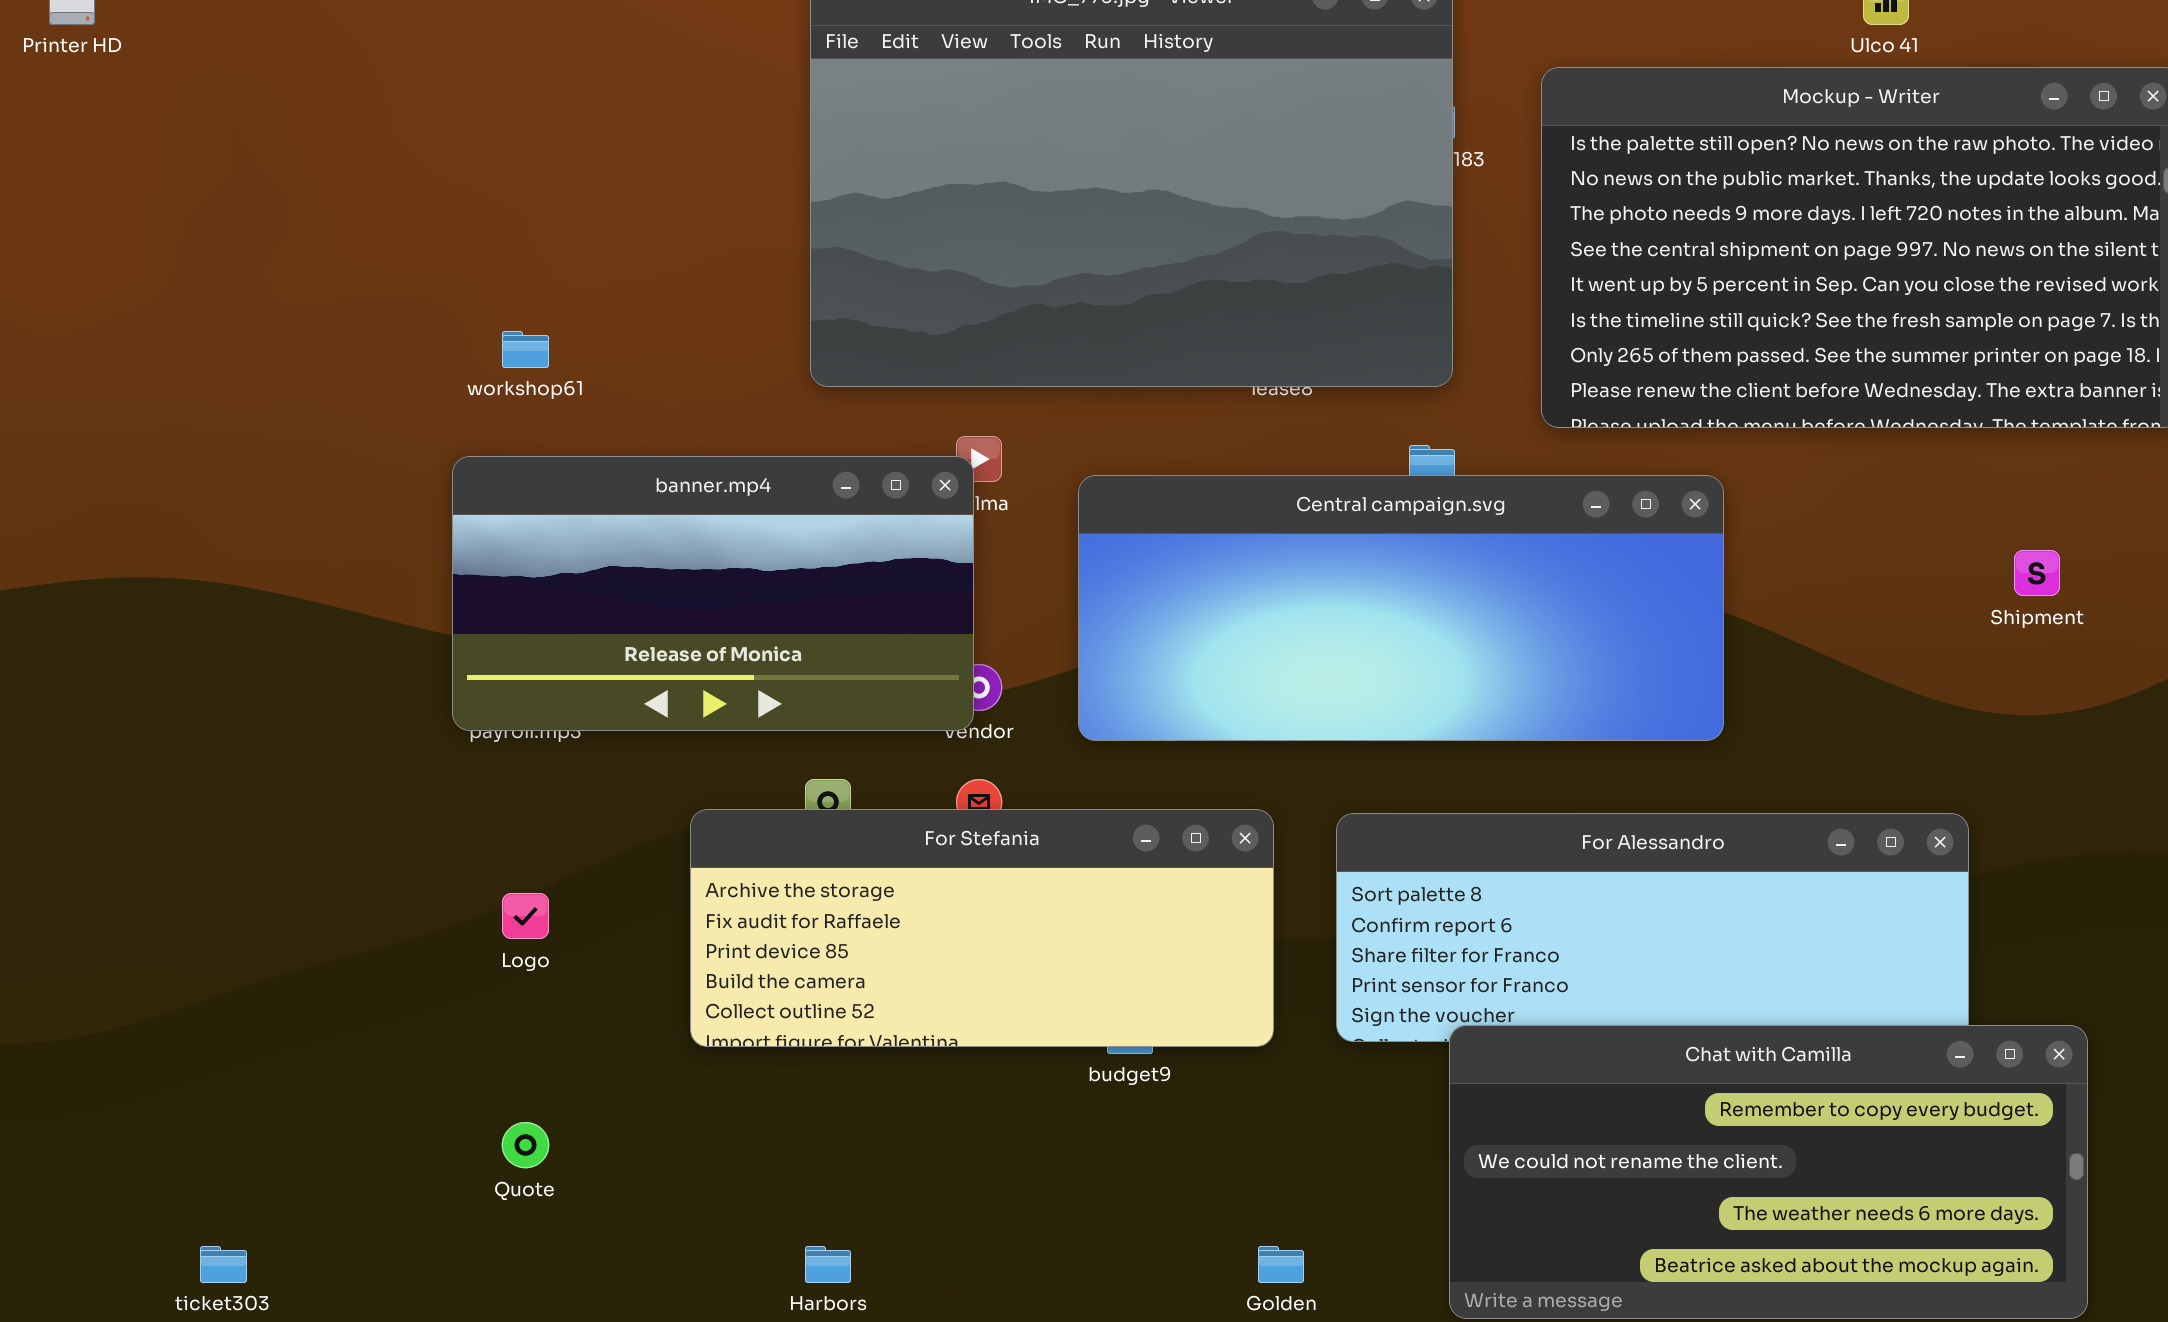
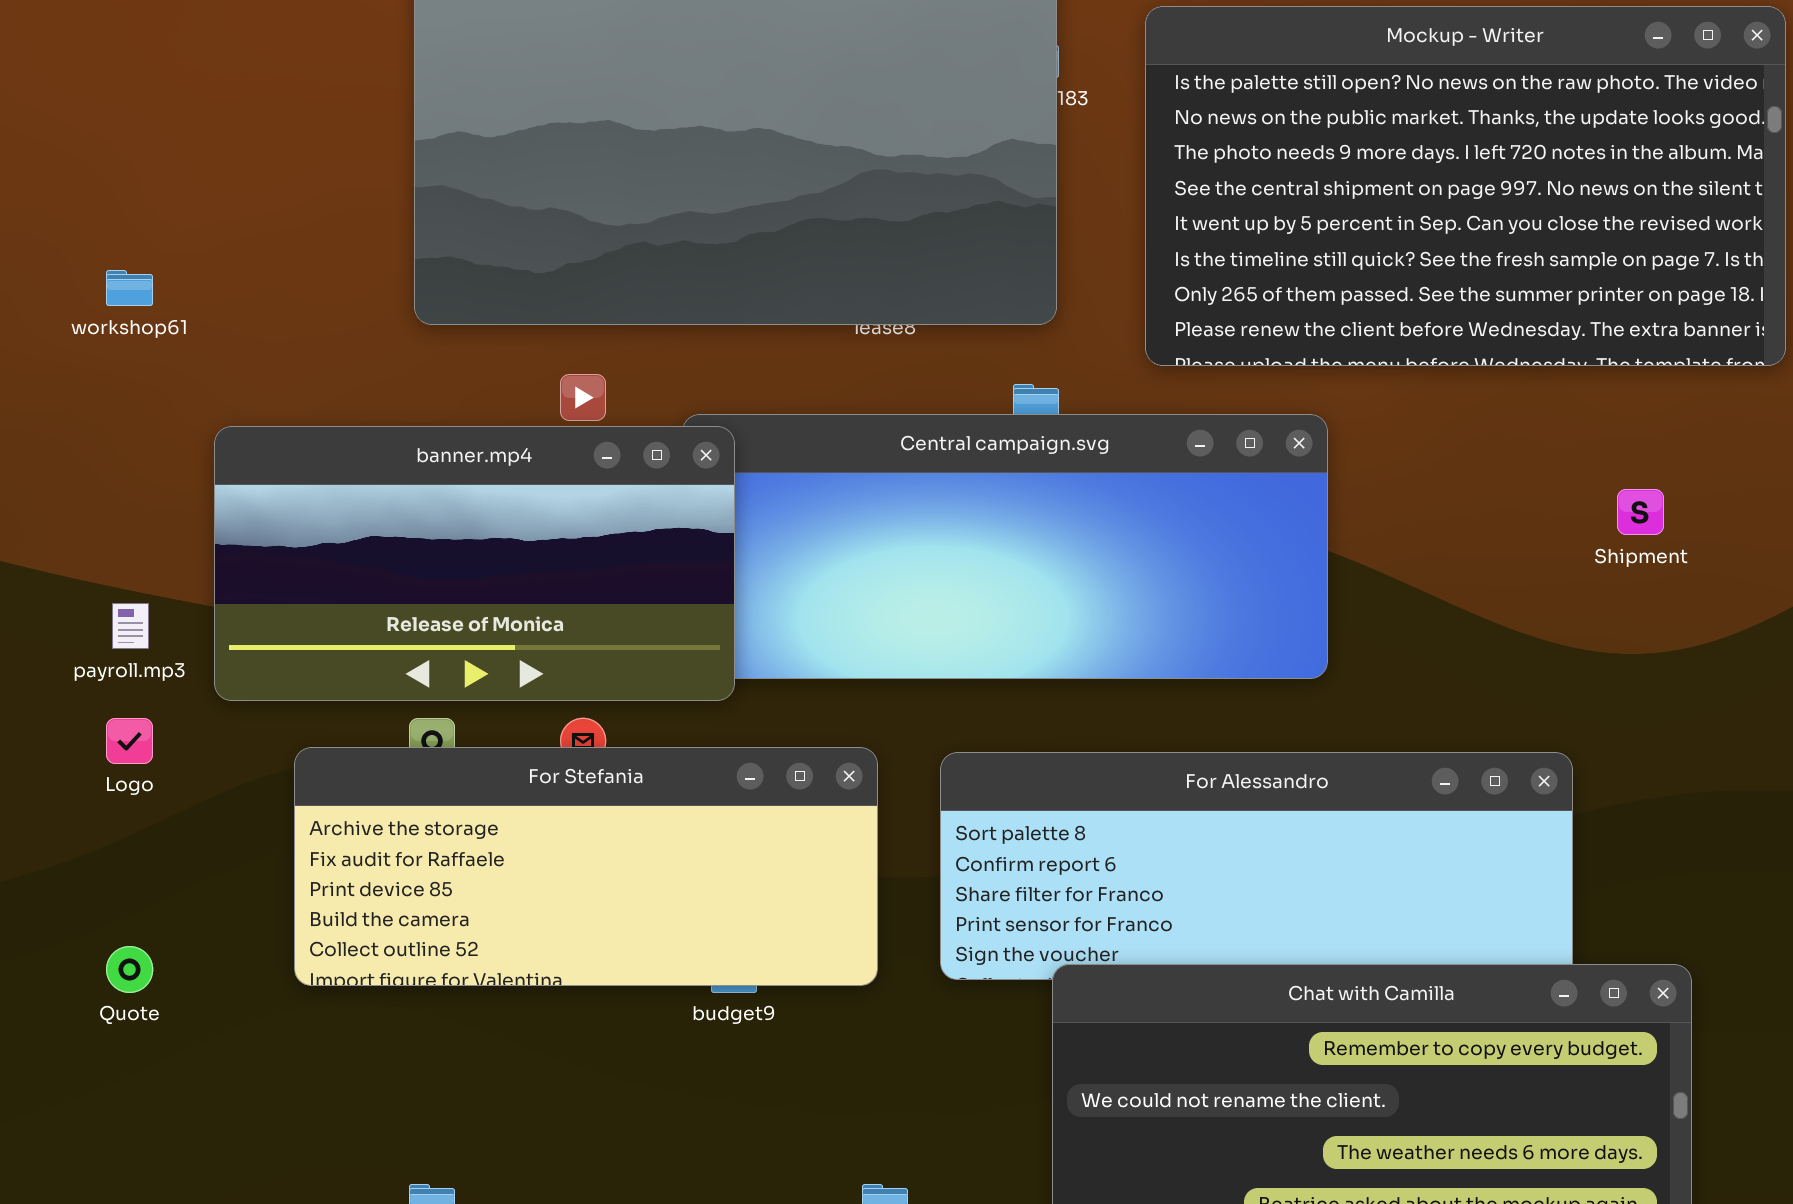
banner.mp4: [452,456,974,731] -> [214,426,735,701], moved
Logo: [502,893,549,939] -> [106,718,153,764], moved
Quote: [502,1122,549,1168] -> [106,946,153,993], moved

